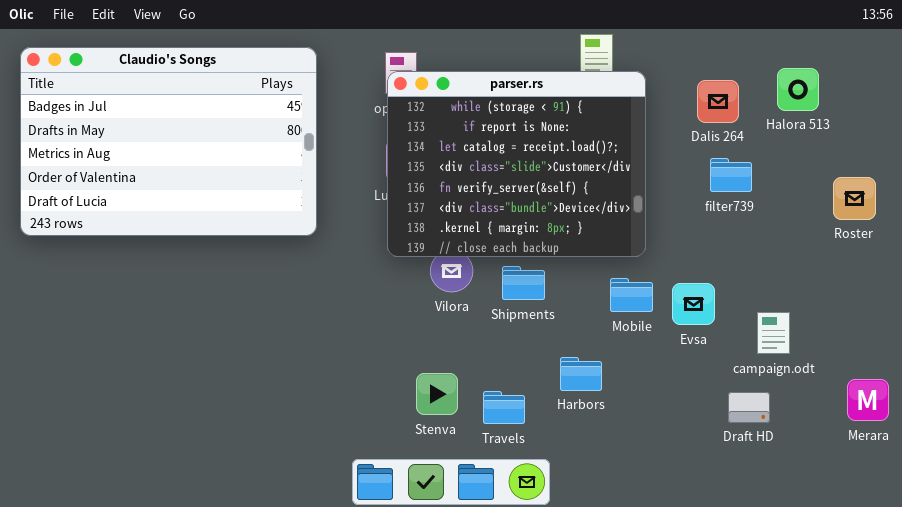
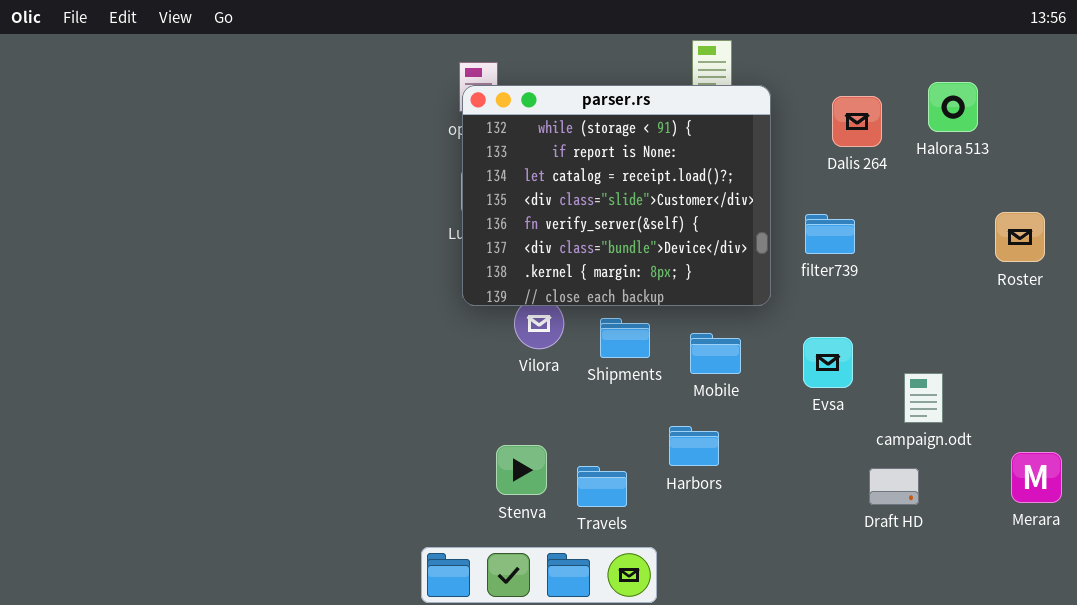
Claudio's Songs: [20,47,317,236] -> none, closed
filter739: [710,158,752,192] -> [805,214,855,254], moved
Mobile: [610,278,653,312] -> [690,333,741,374], moved

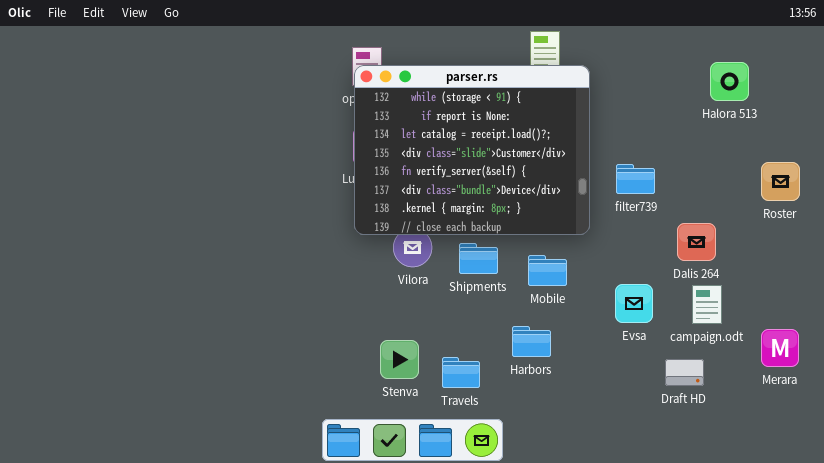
Dalis 264: [832,96,882,147] -> [677,223,716,261], moved
Evsa: [803,337,853,388] -> [615,284,653,323], moved
Merara: [1011,452,1062,503] -> [761,329,799,367], moved

